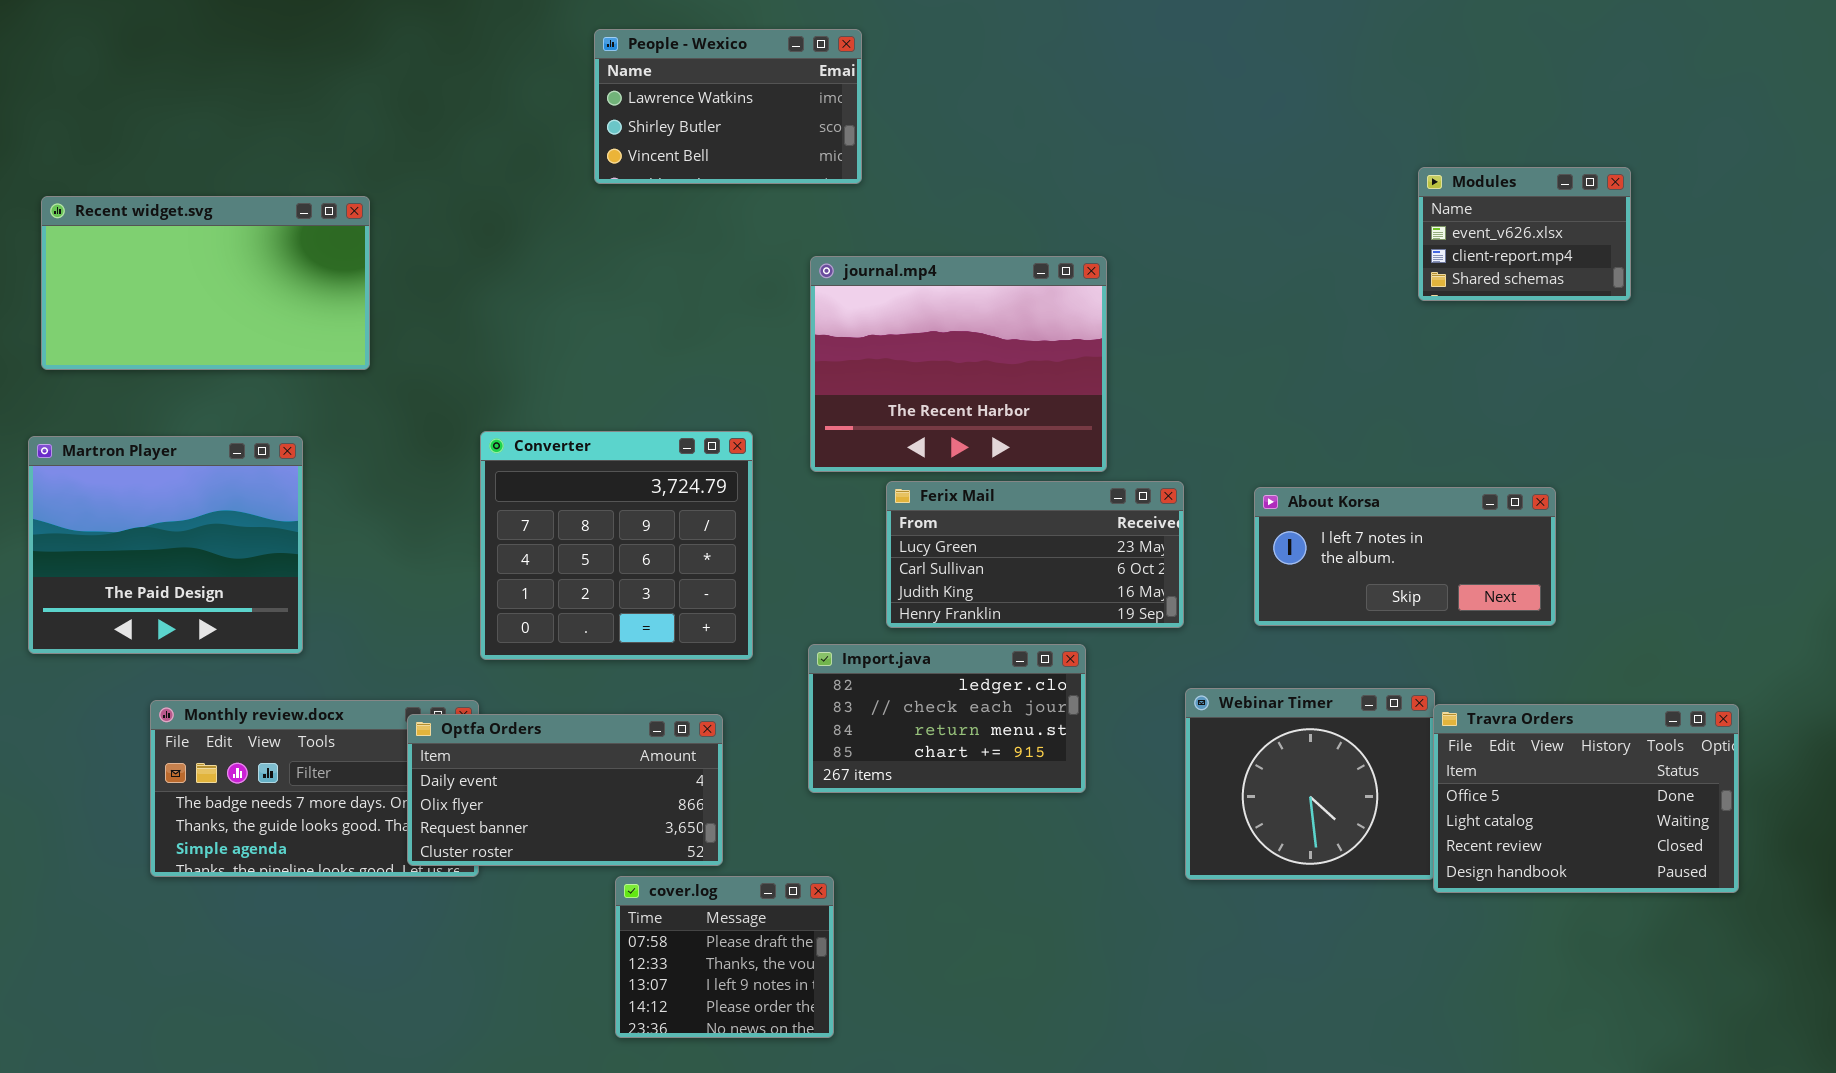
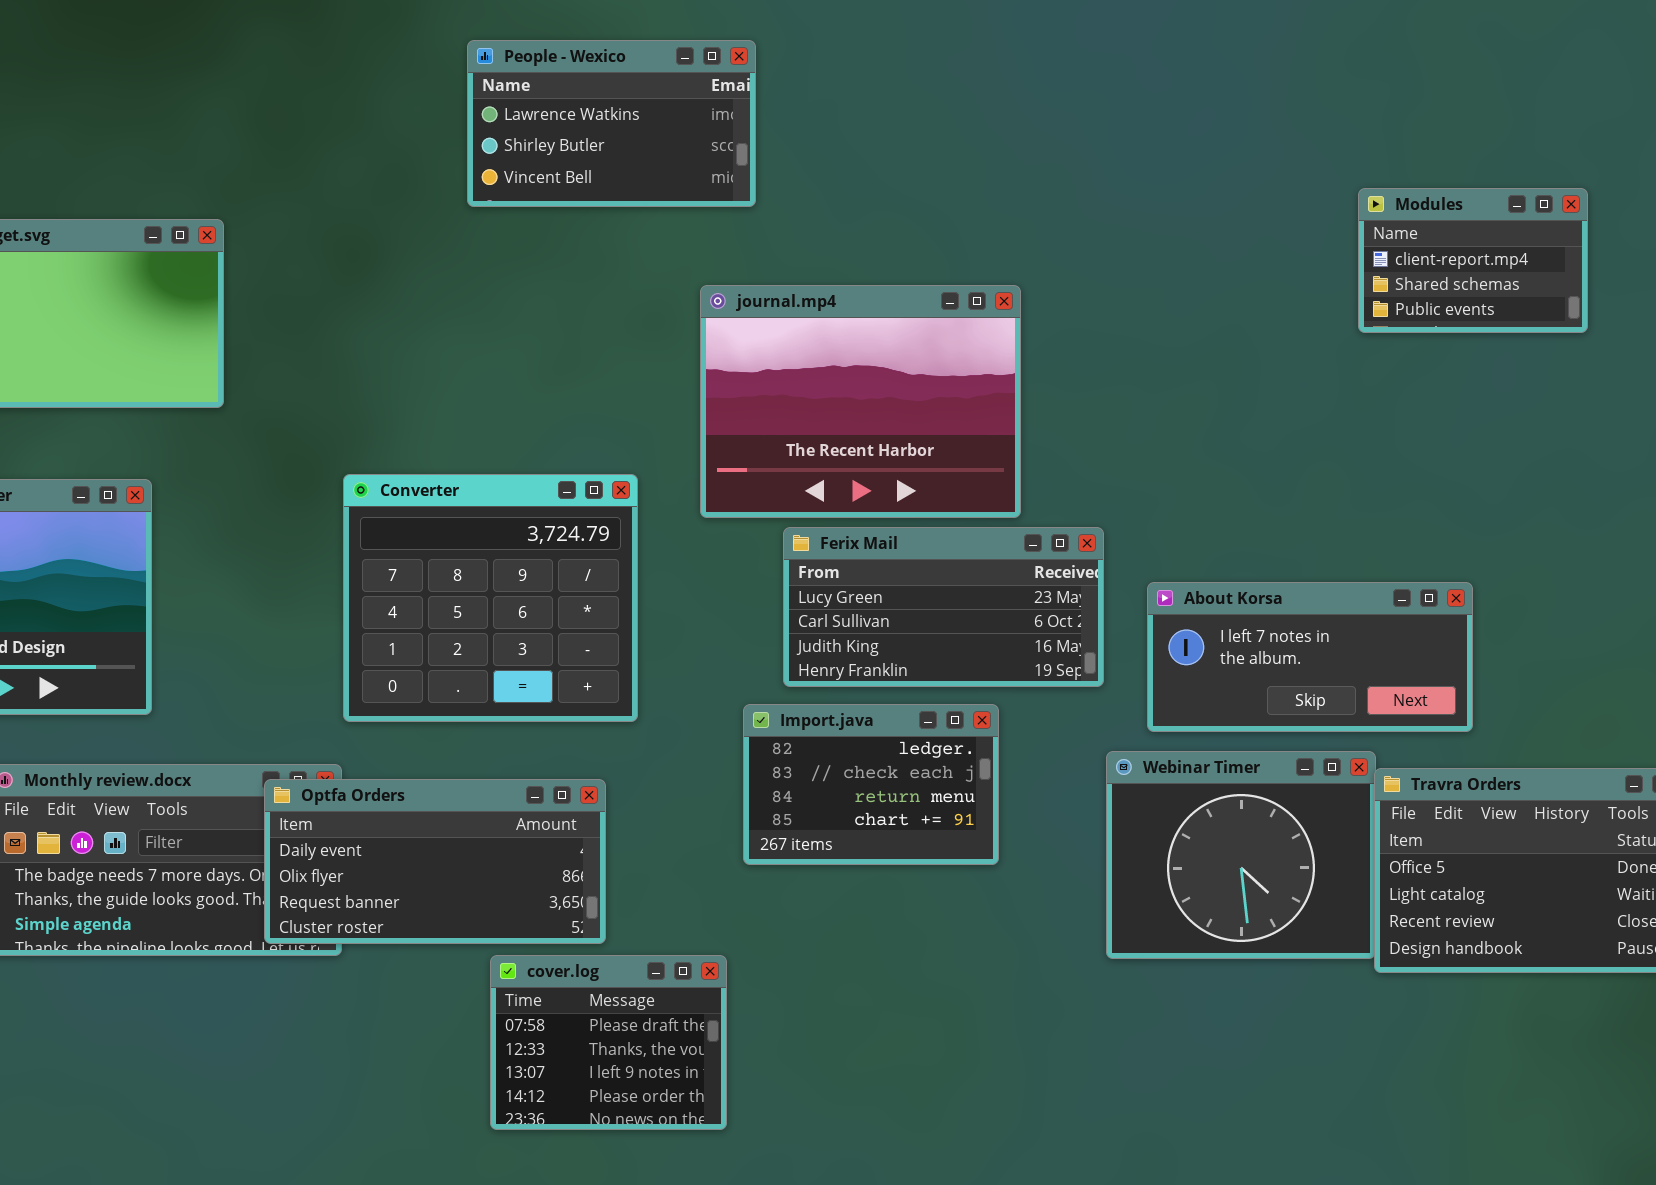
Modules: [1418,167,1631,301] -> [1358,188,1588,333], scrolled down 1 row
About Korsa: [1254,487,1556,626] -> [1147,582,1473,732], moved
Import.java: [808,644,1086,793] -> [743,704,999,865], resized

